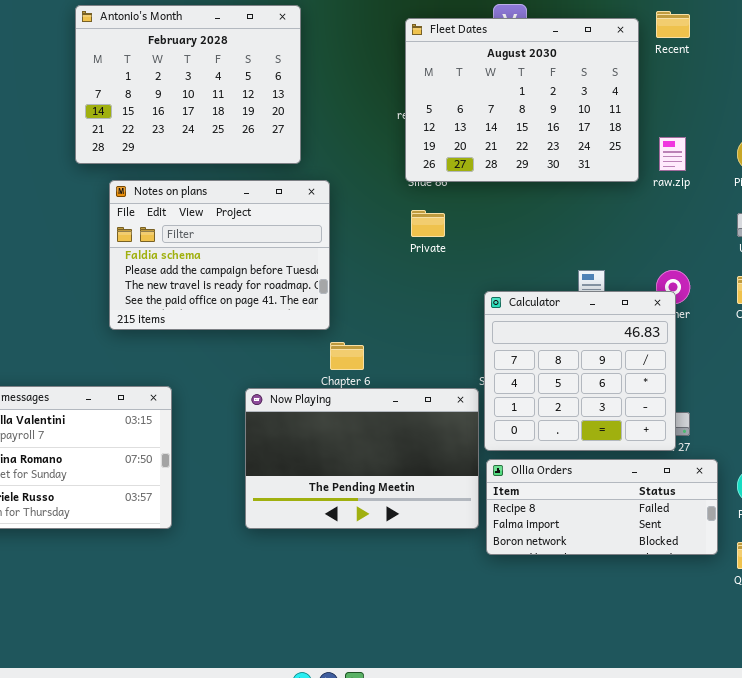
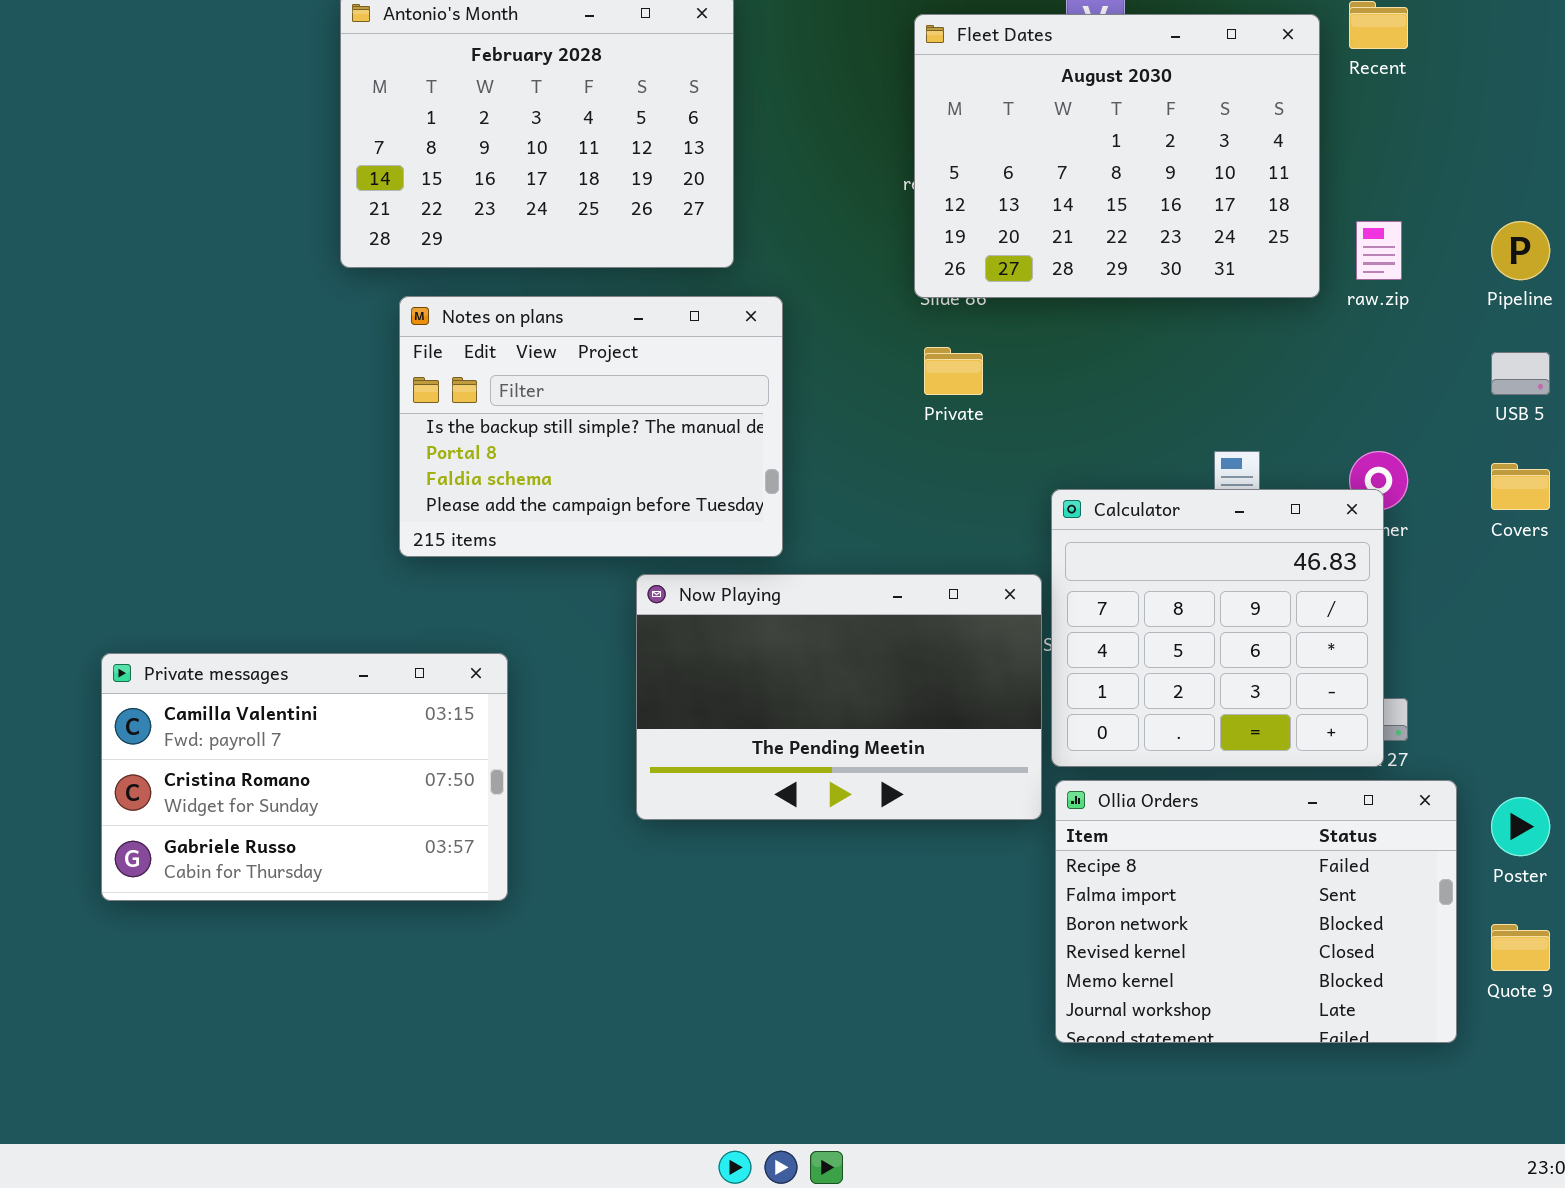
Notes on plans: [109,180,330,330] -> [399,296,783,557], scrolled up 2 rows
Now Playing: [245,388,479,529] -> [636,574,1042,820], moved
Ollia Orders: [486,459,718,555] -> [1055,780,1457,1043], resized

